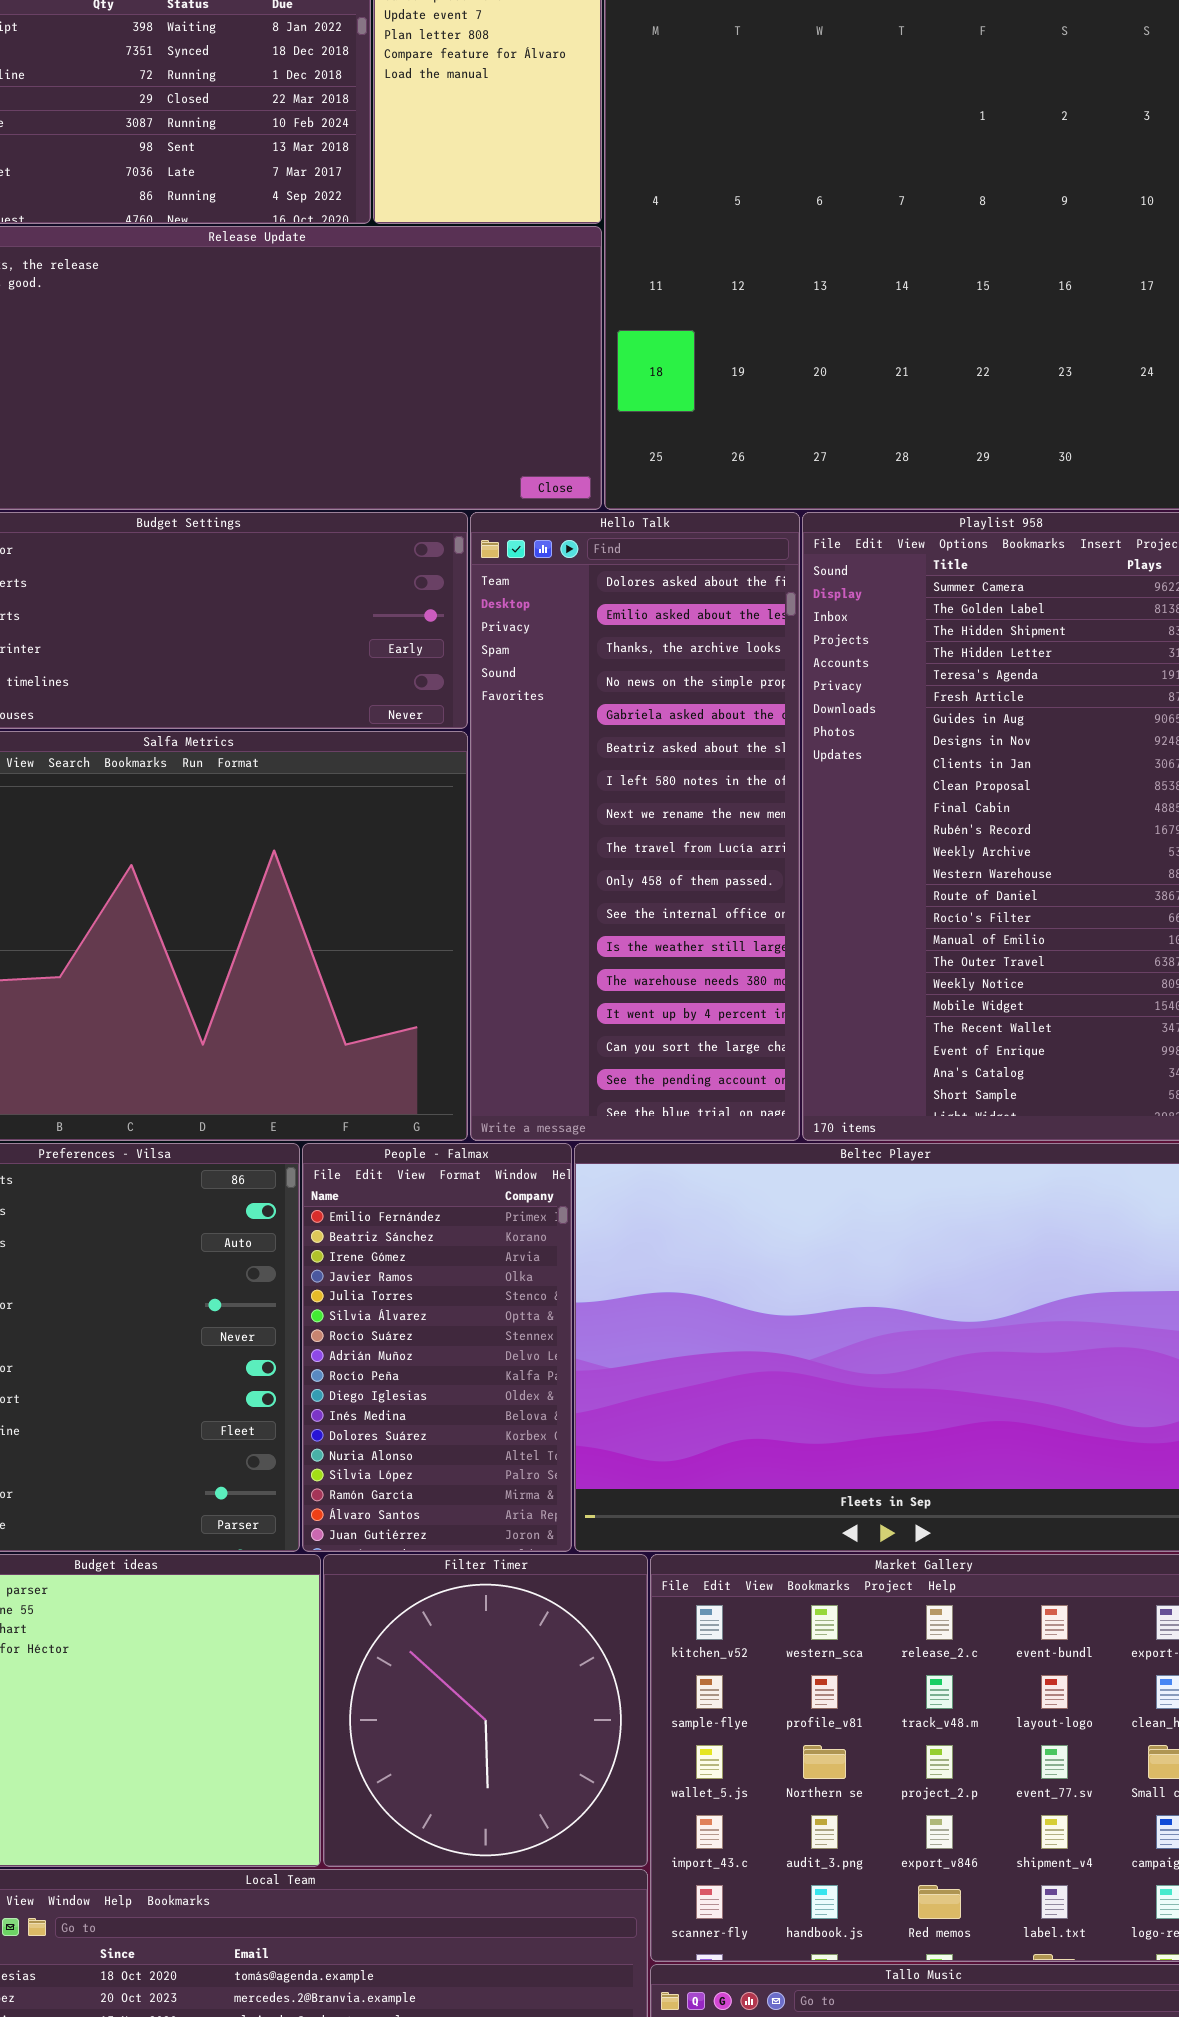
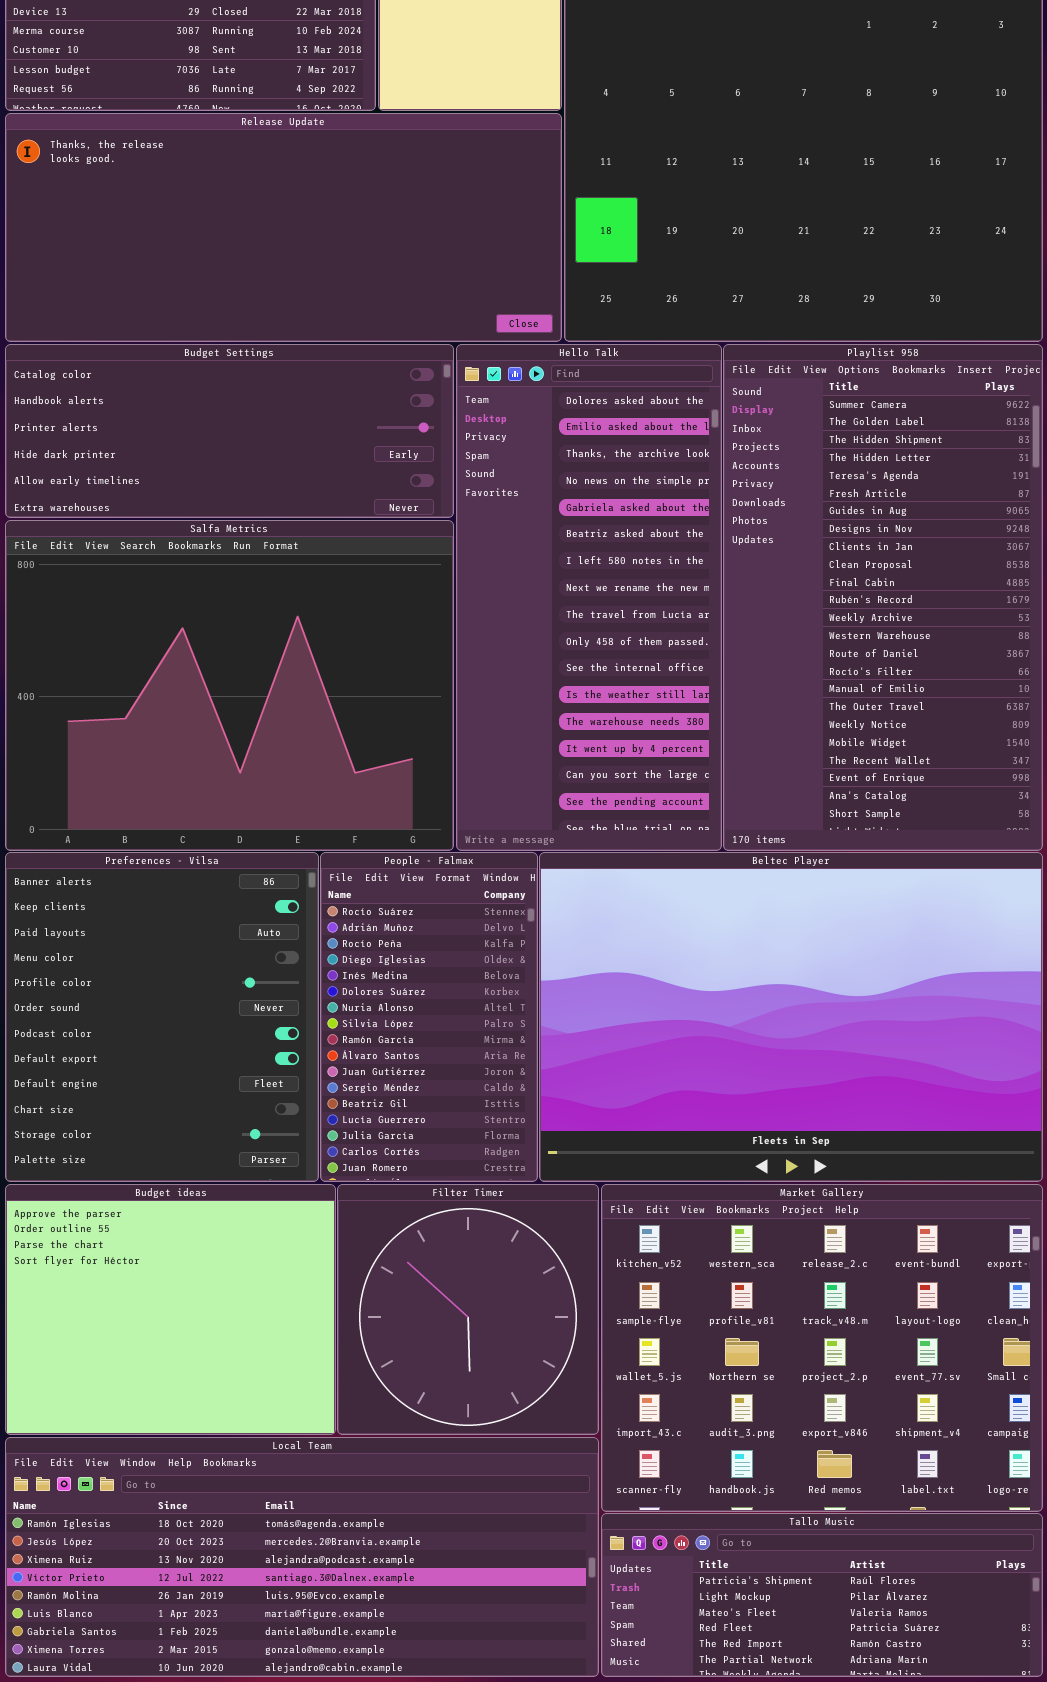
People - Falmax: [302,1143,572,1552] -> [320,852,538,1182], scrolled down 6 rows

